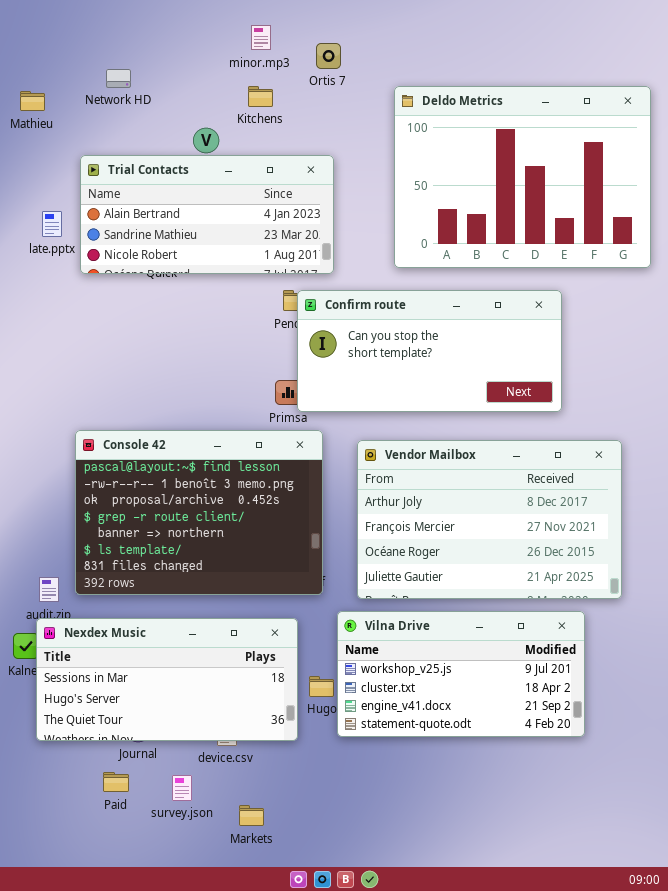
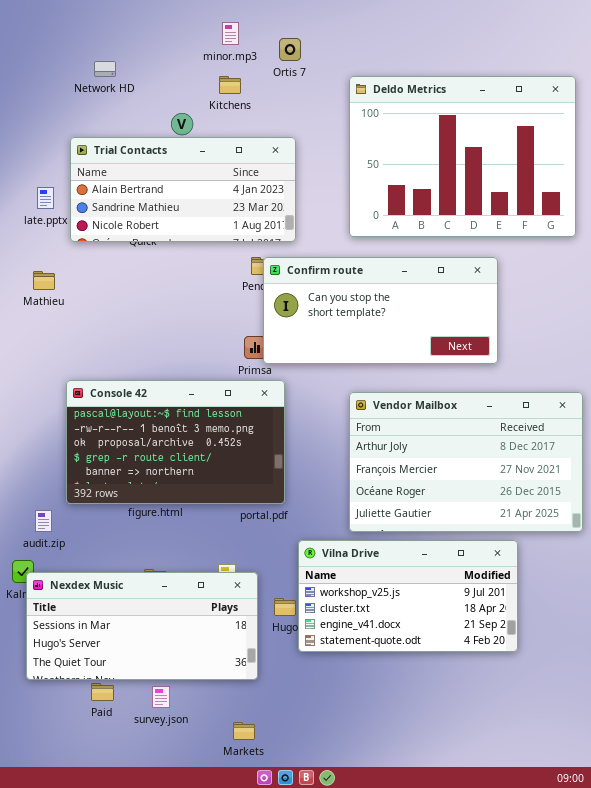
Mathieu: [20,91,45,111] -> [33,271,55,290], moved
Console 42: [75,430,323,595] -> [66,380,285,504], resized
Vendor Mailbox: [357,440,622,599] -> [349,392,583,532], moved
Nexdex Music: [36,618,298,741] -> [26,572,258,680], moved
Markets: [239,805,264,826] -> [233,722,255,740], moved

